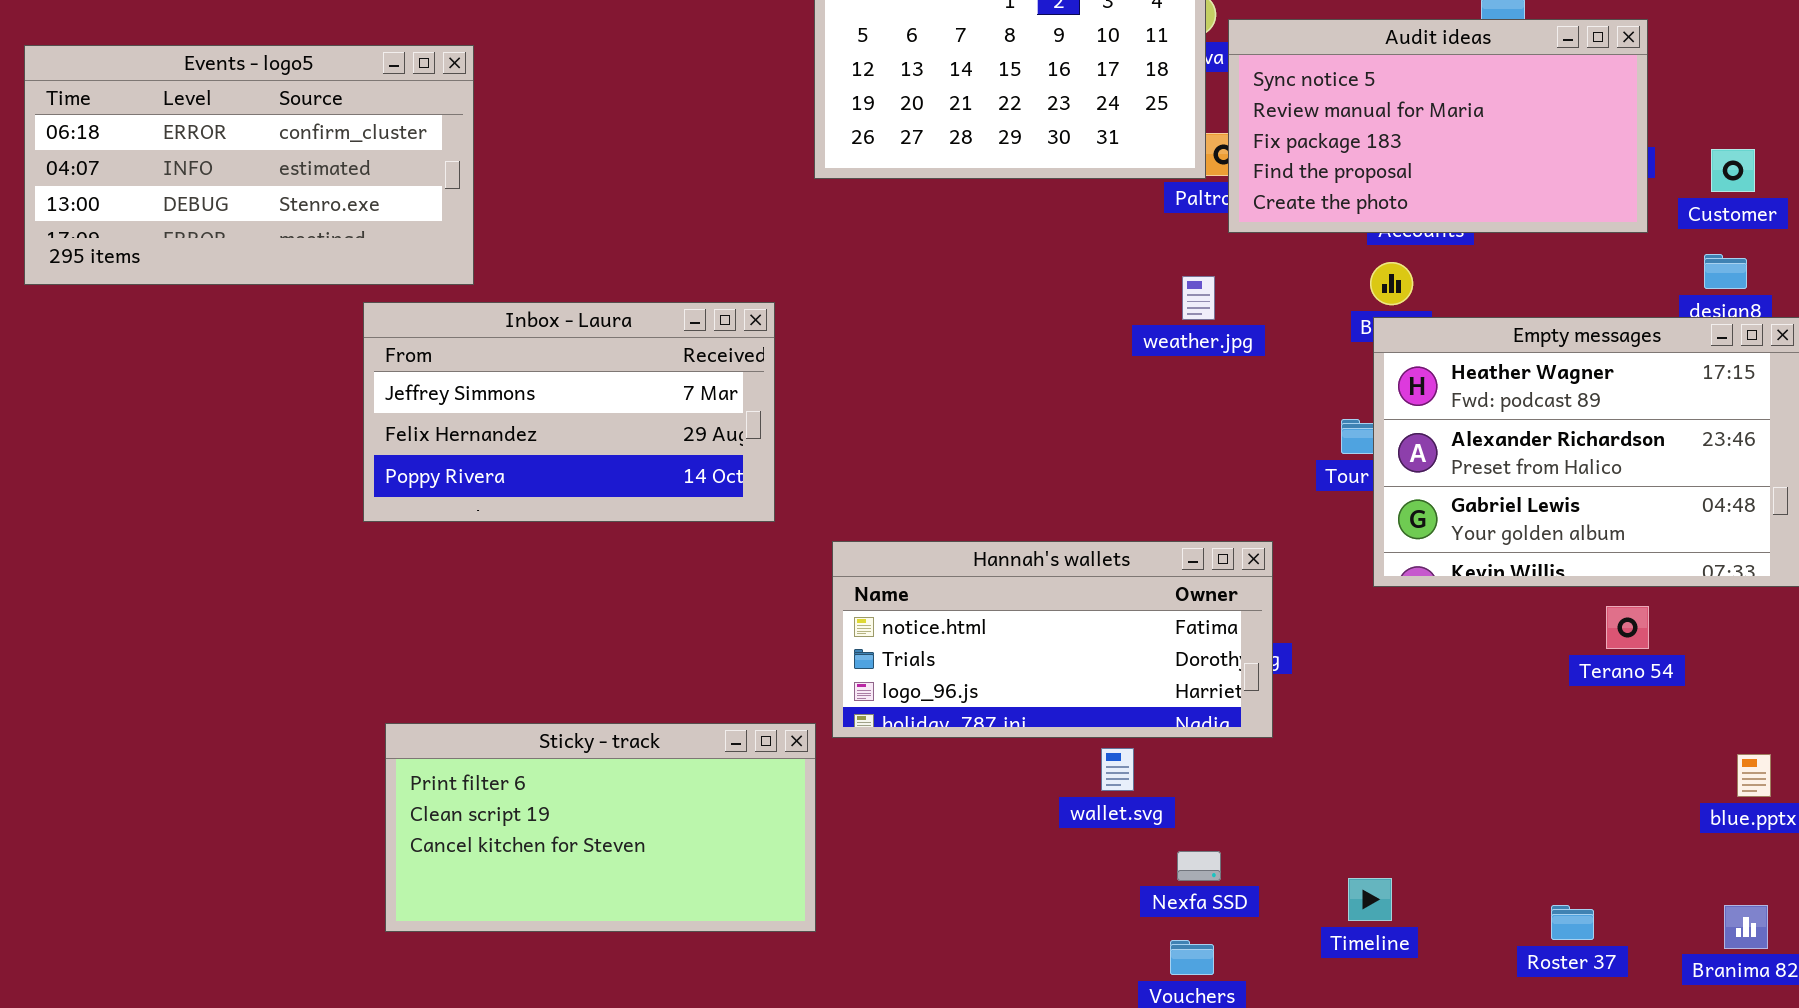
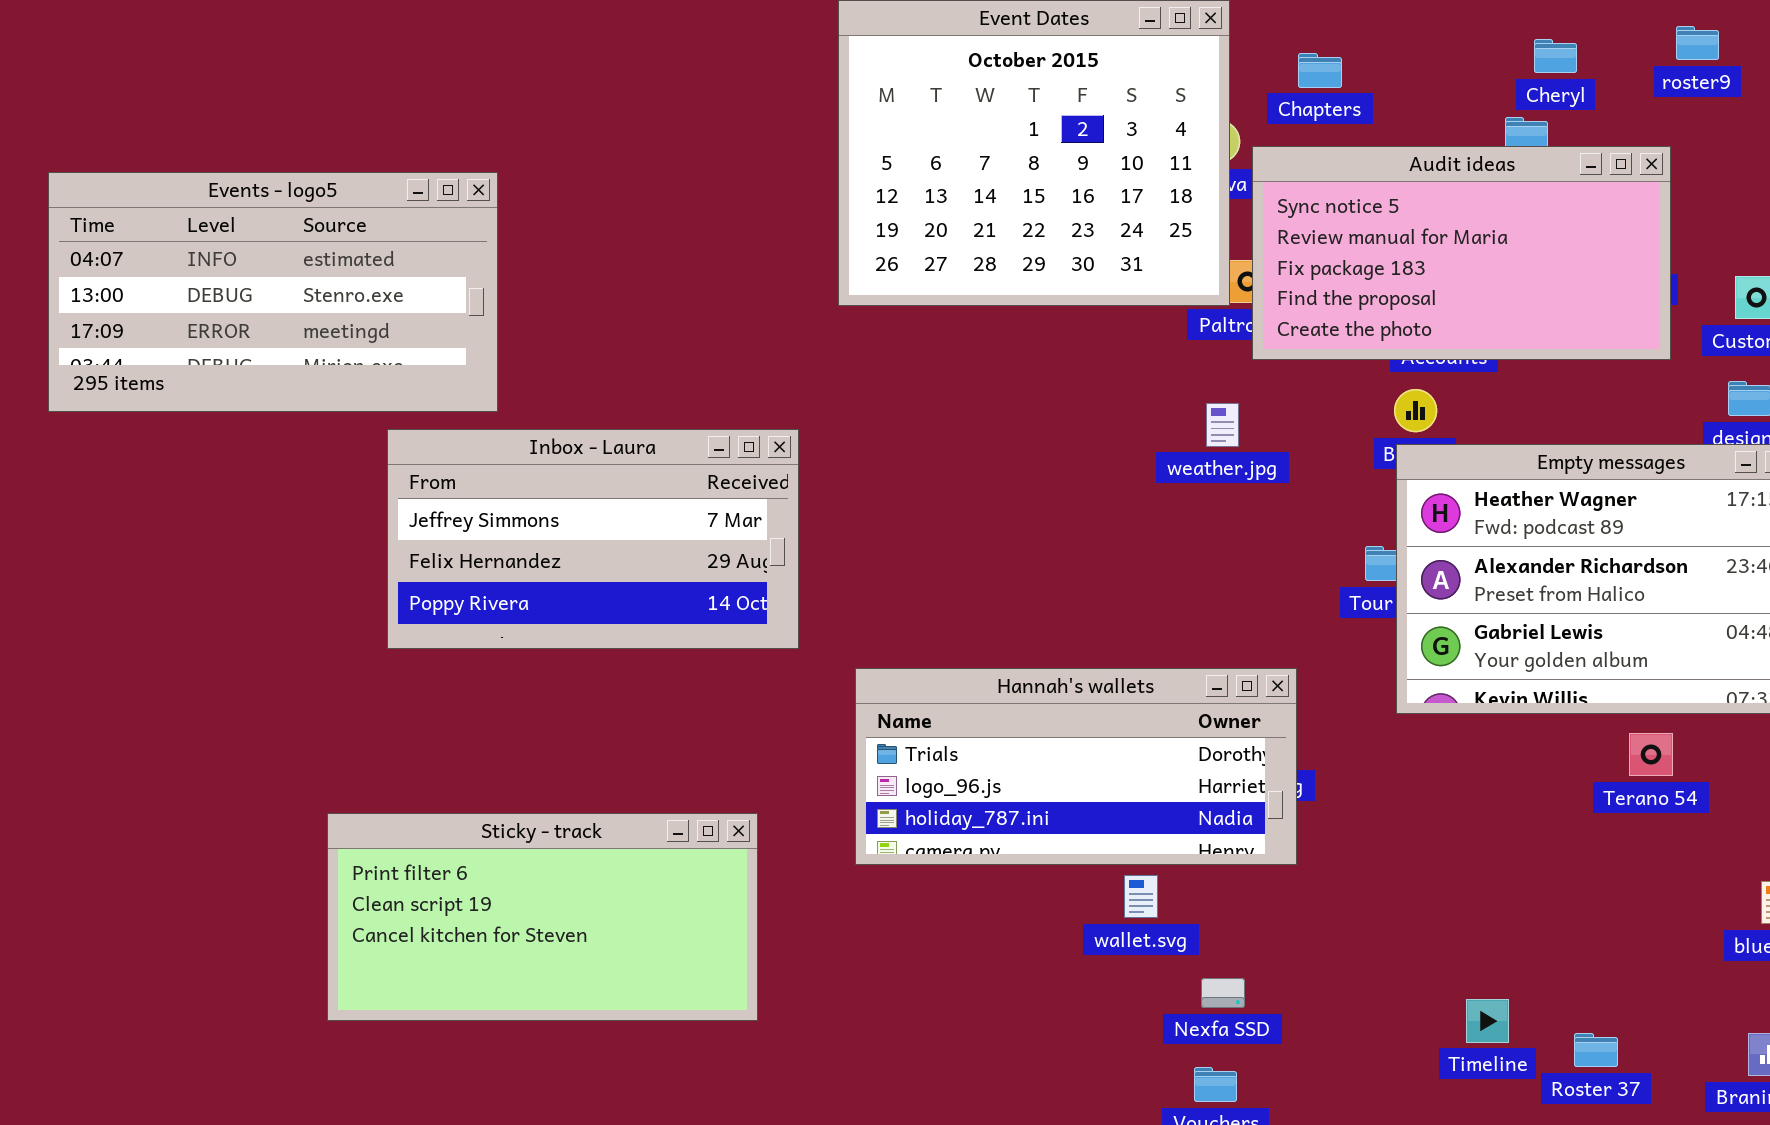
Events - logo5: [24,45,474,285] -> [48,172,498,412], scrolled down 1 row
Hannah's wallets: [832,541,1273,738] -> [855,668,1297,865], scrolled down 1 row
Sticky - track: [385,723,816,932] -> [327,813,758,1021], moved
Timeline: [1348,878,1392,921] -> [1466,999,1509,1043], moved

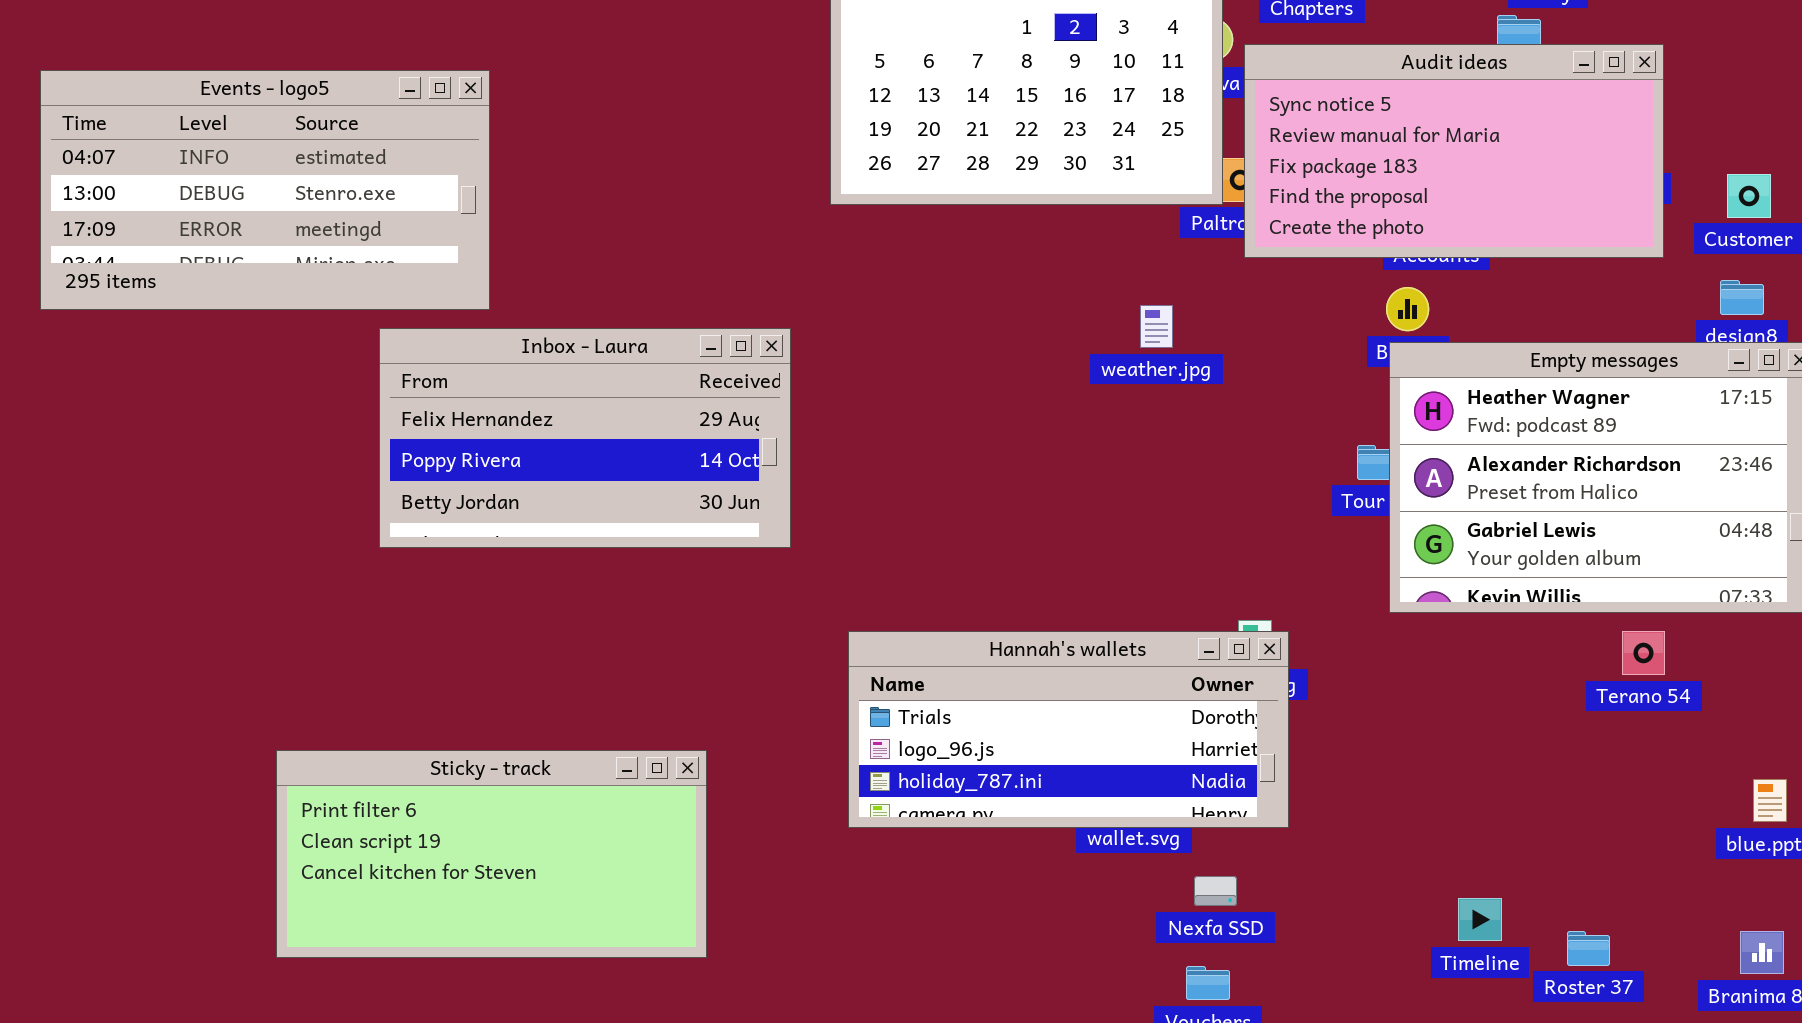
weather.jpg: [1206,403,1239,447] -> [1140,305,1173,348], moved
Inbox - Laura: [387,429,799,649] -> [379,328,791,548], scrolled down 1 row
Hannah's wallets: [855,668,1297,865] -> [848,631,1289,828], moved
Sticky - track: [327,813,758,1021] -> [276,750,707,958], moved

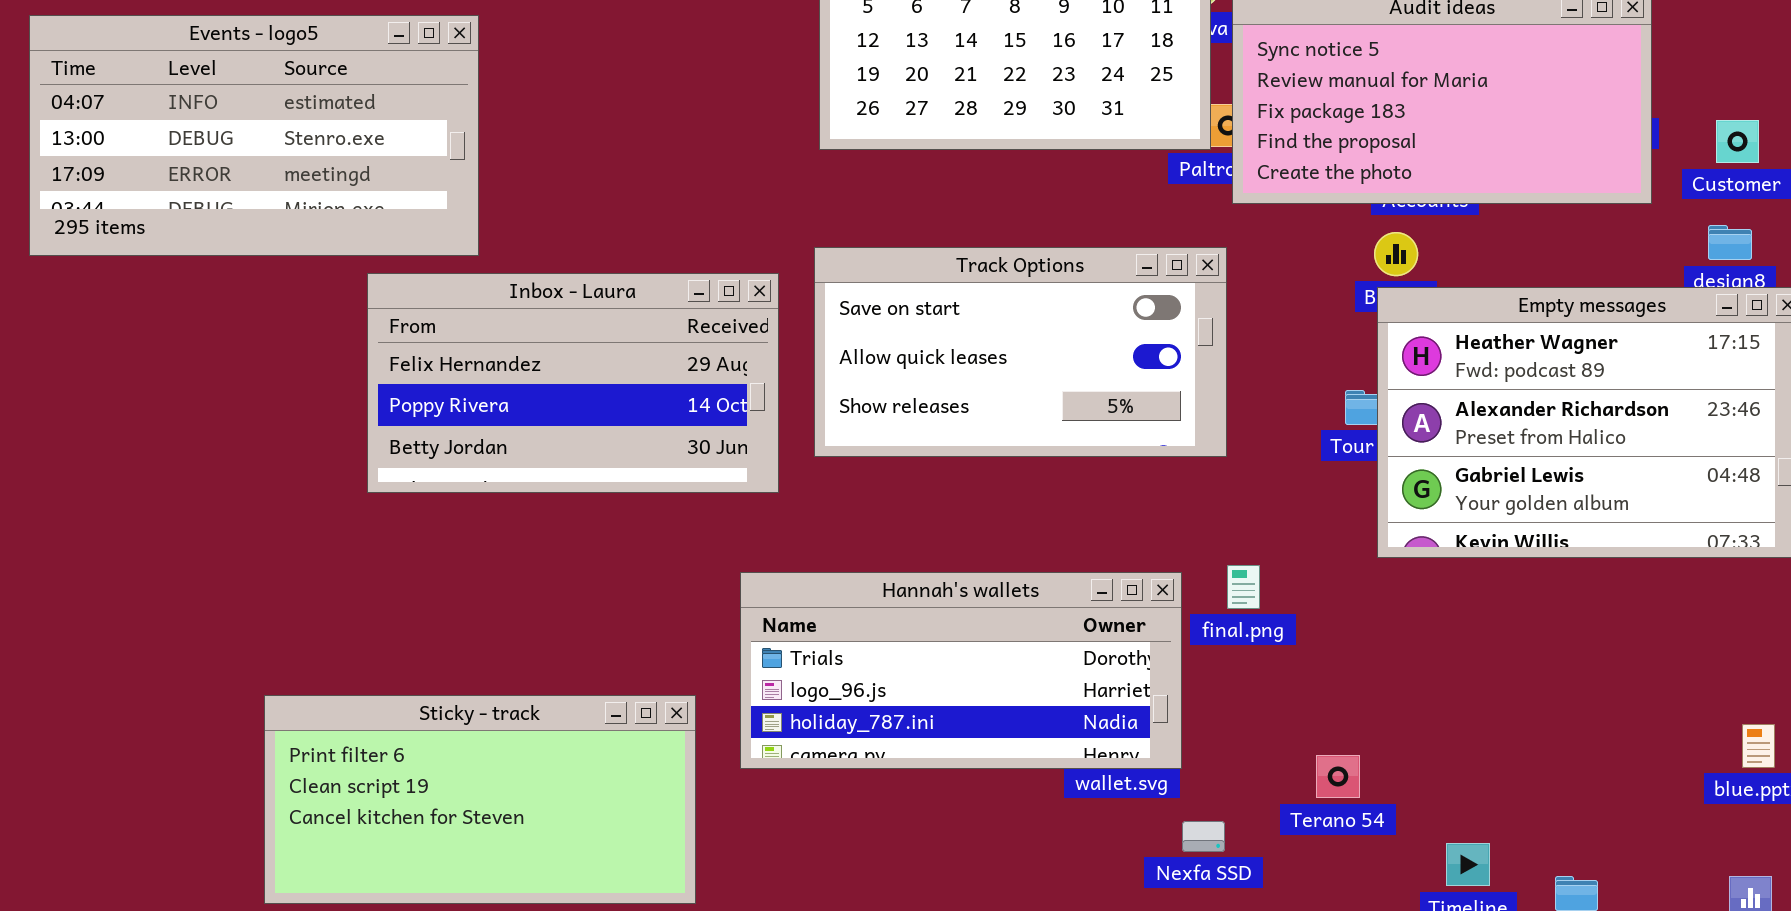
Track Options: none -> [814,247,1227,457], opened
Hannah's wallets: [848,631,1289,828] -> [740,572,1182,769], moved
Terano 54: [1622,631,1665,675] -> [1316,755,1360,798], moved

